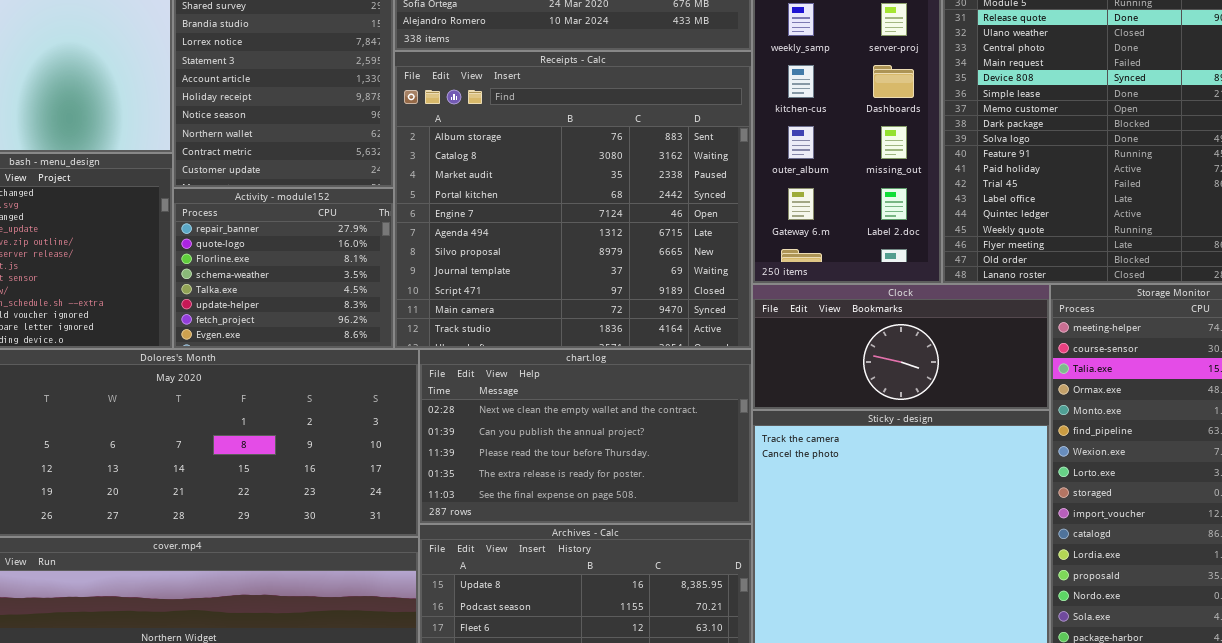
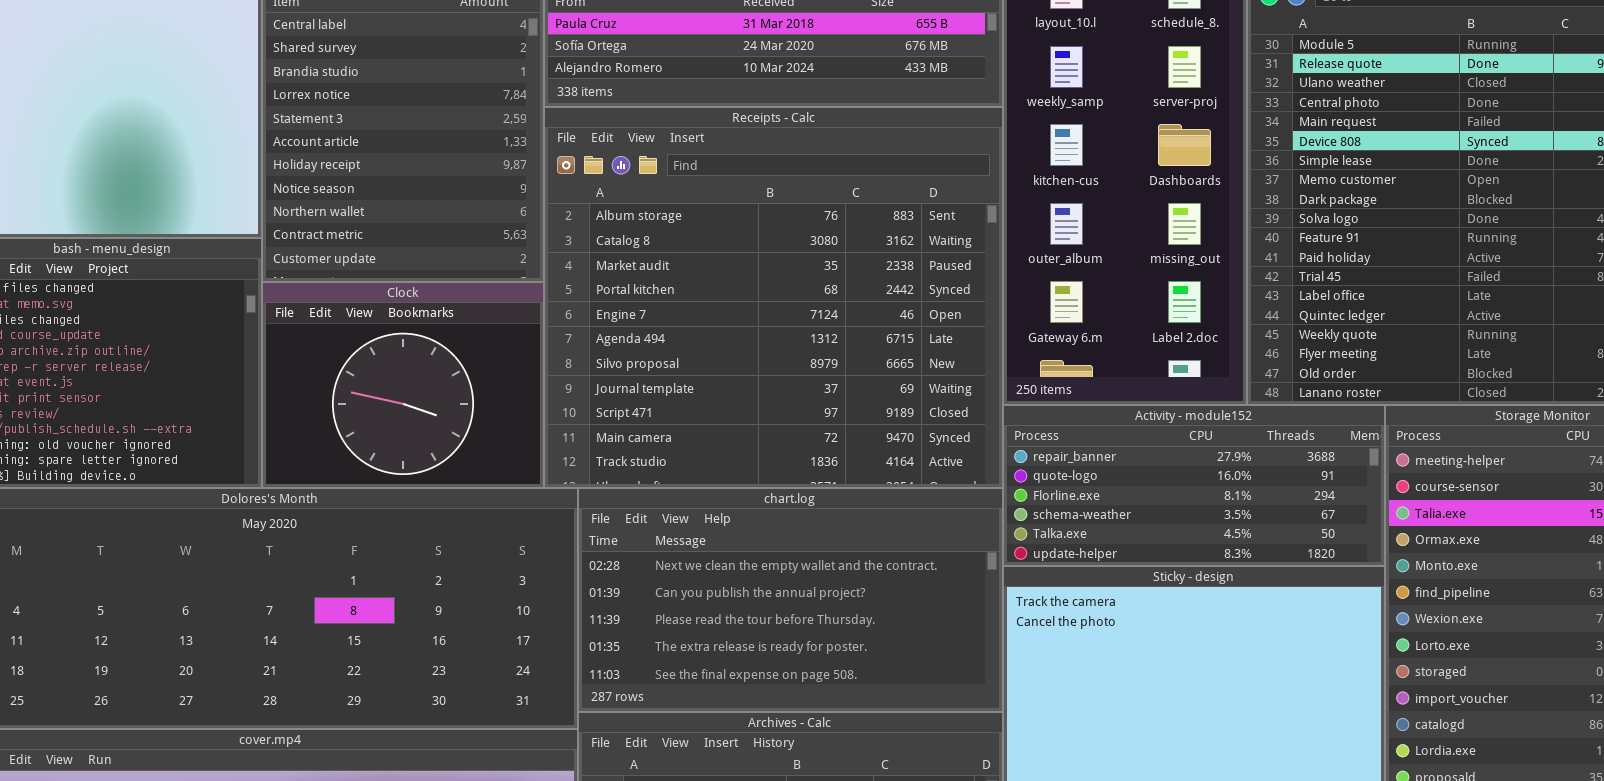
Activity - module152: [173,188,394,349] -> [1003,405,1385,566], moved, resized
Clock: [752,284,1050,410] -> [262,282,544,488], moved, resized

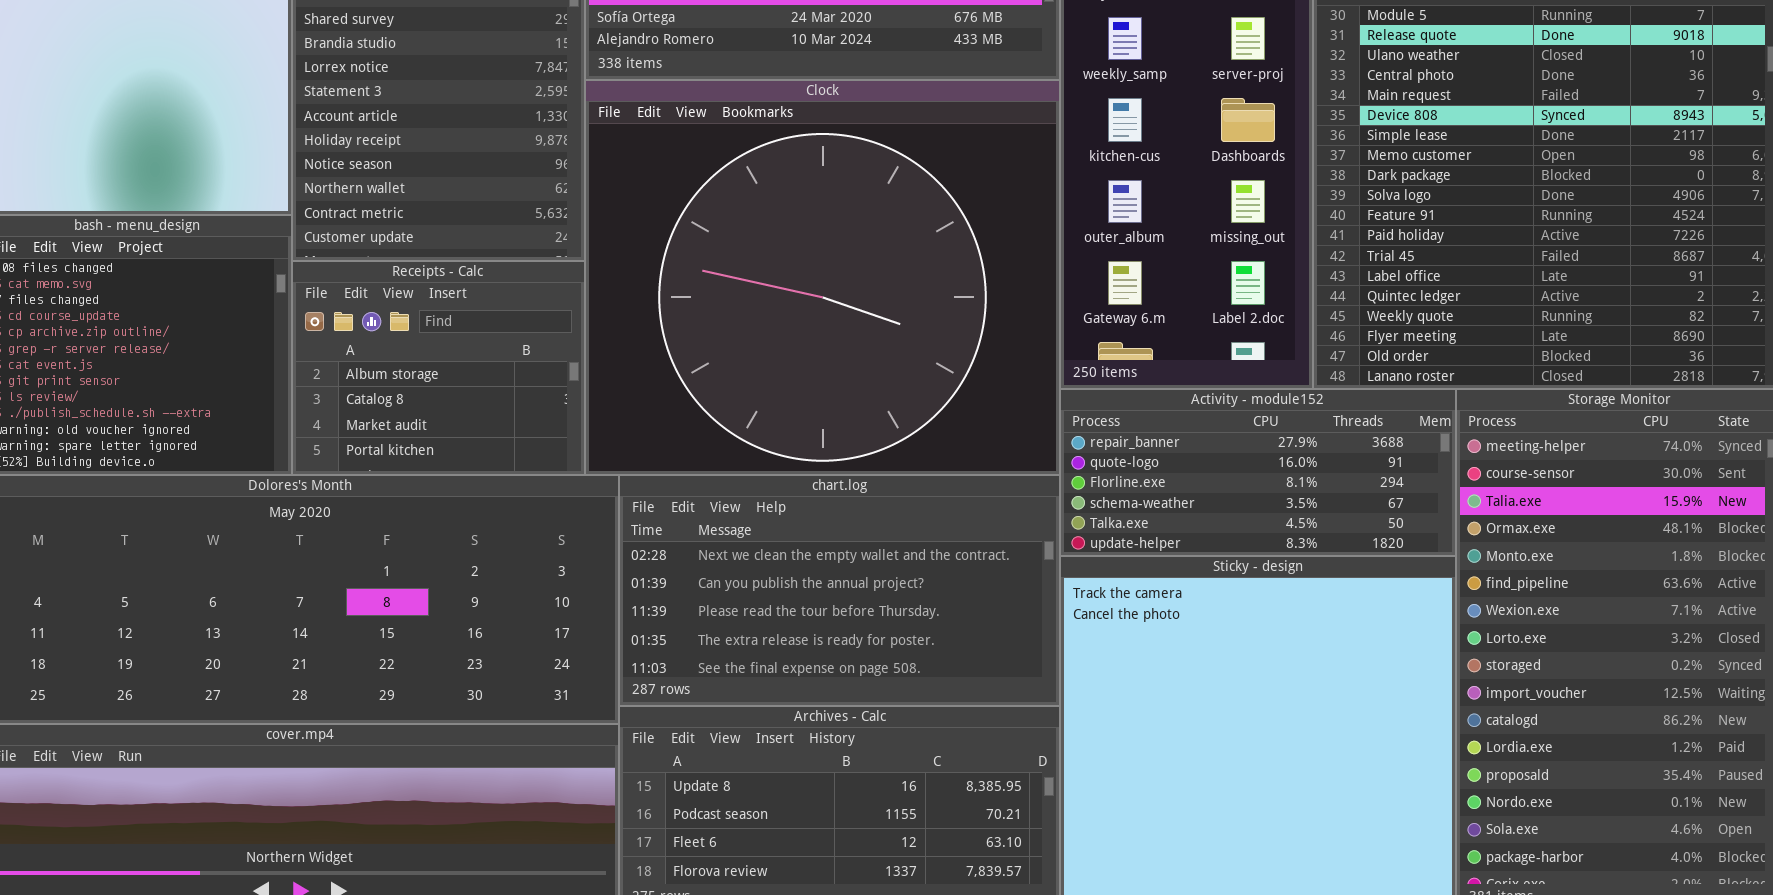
Receipts - Calc: [544,107,1003,488] -> [292,261,585,475], moved, resized
Clock: [262,282,544,488] -> [585,80,1060,475], moved, resized

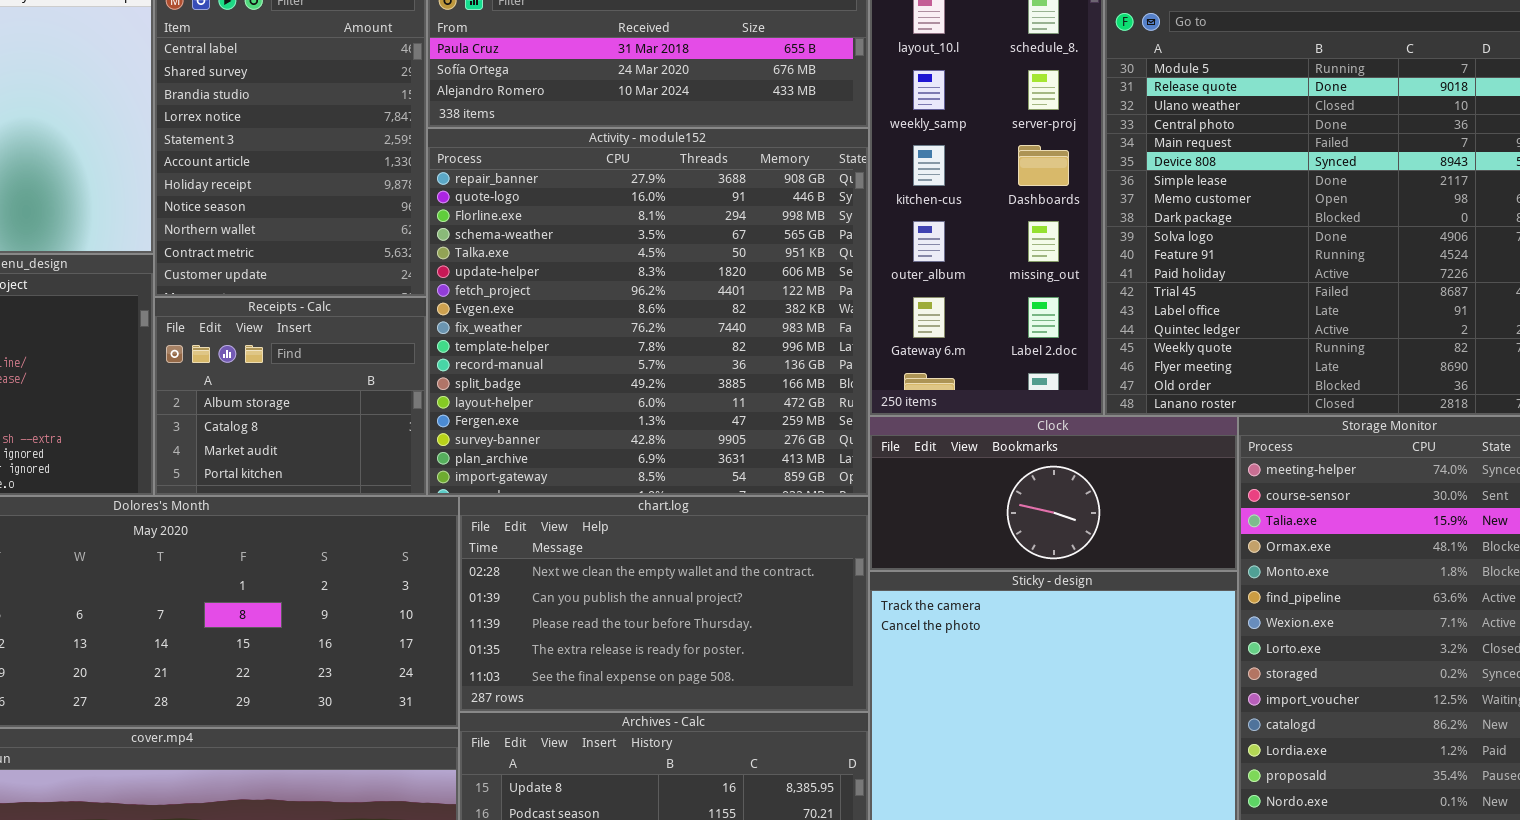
Clock: [585,80,1060,475] -> [869,416,1238,571], moved, resized
Activity - module152: [1060,389,1456,556] -> [427,128,869,496], moved, resized

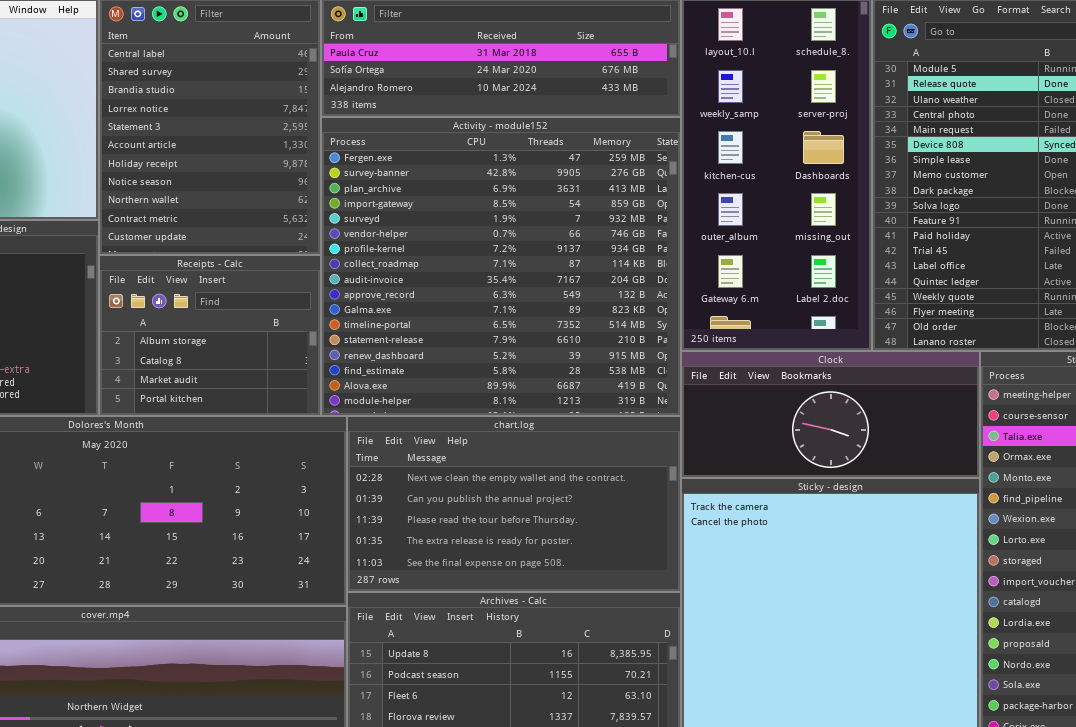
Activity - module152: [427,128,869,496] -> [321,117,681,416], scrolled down 13 rows

